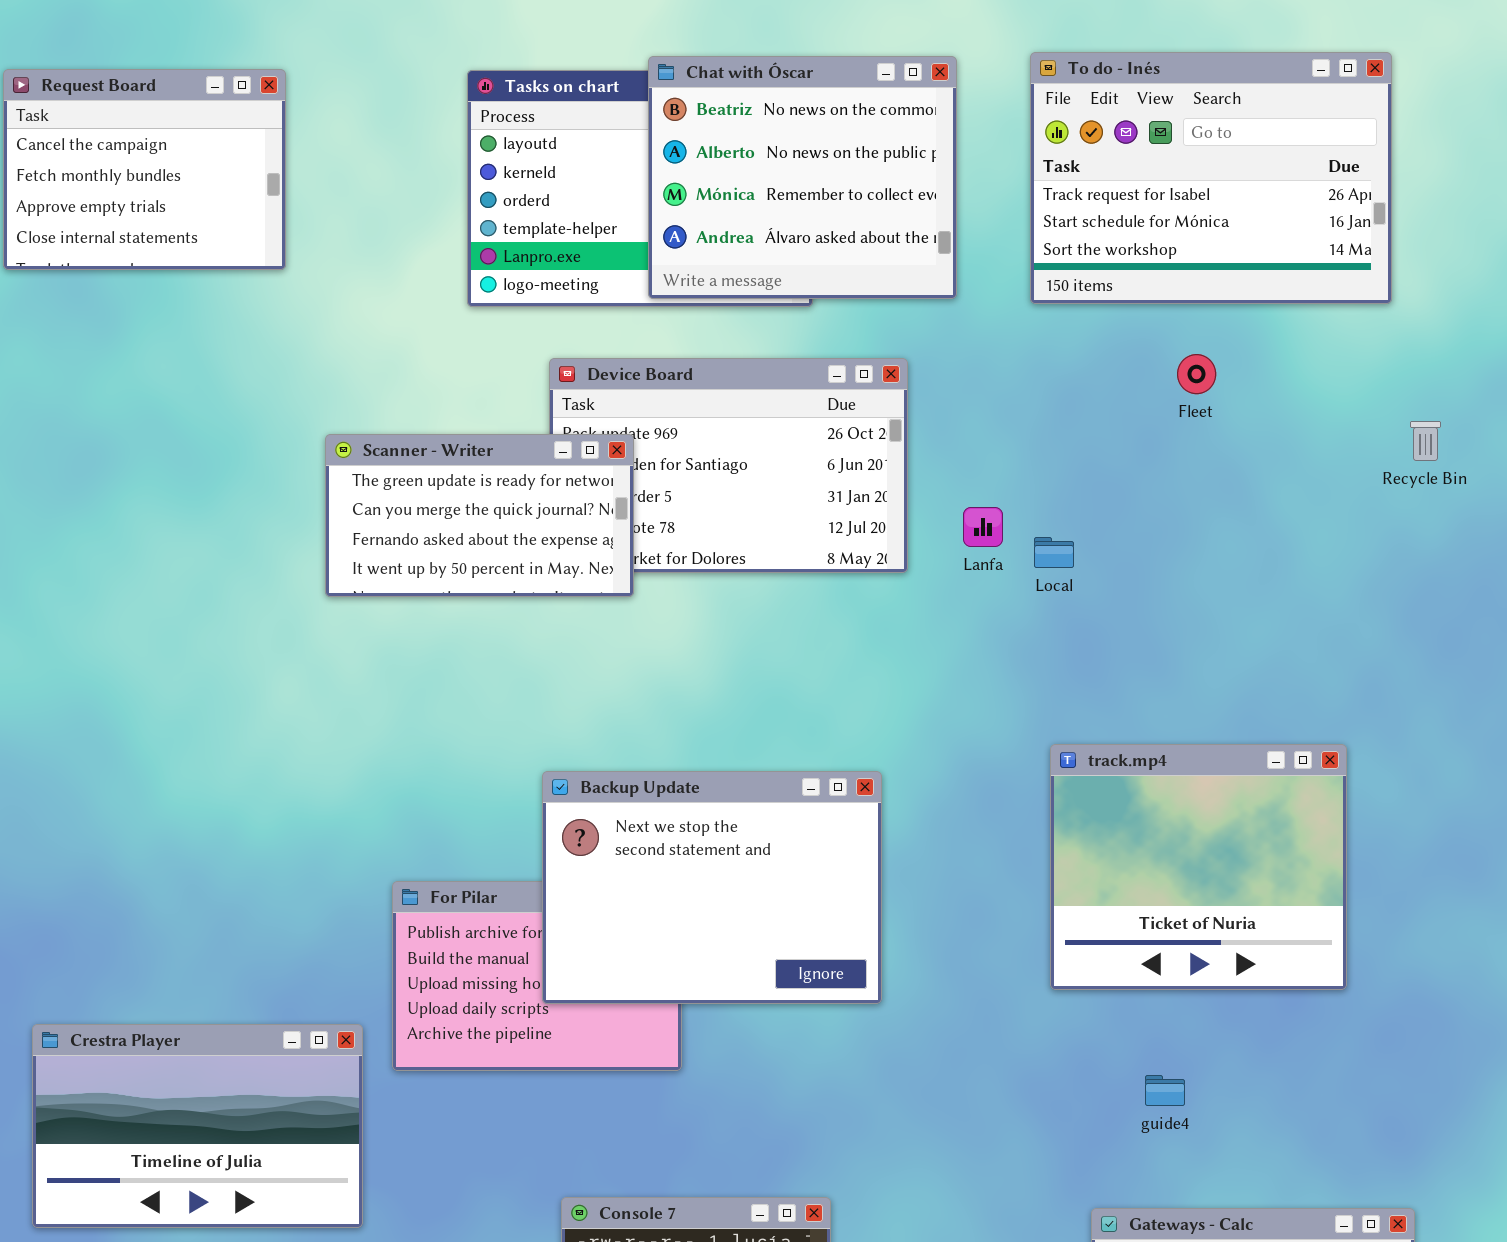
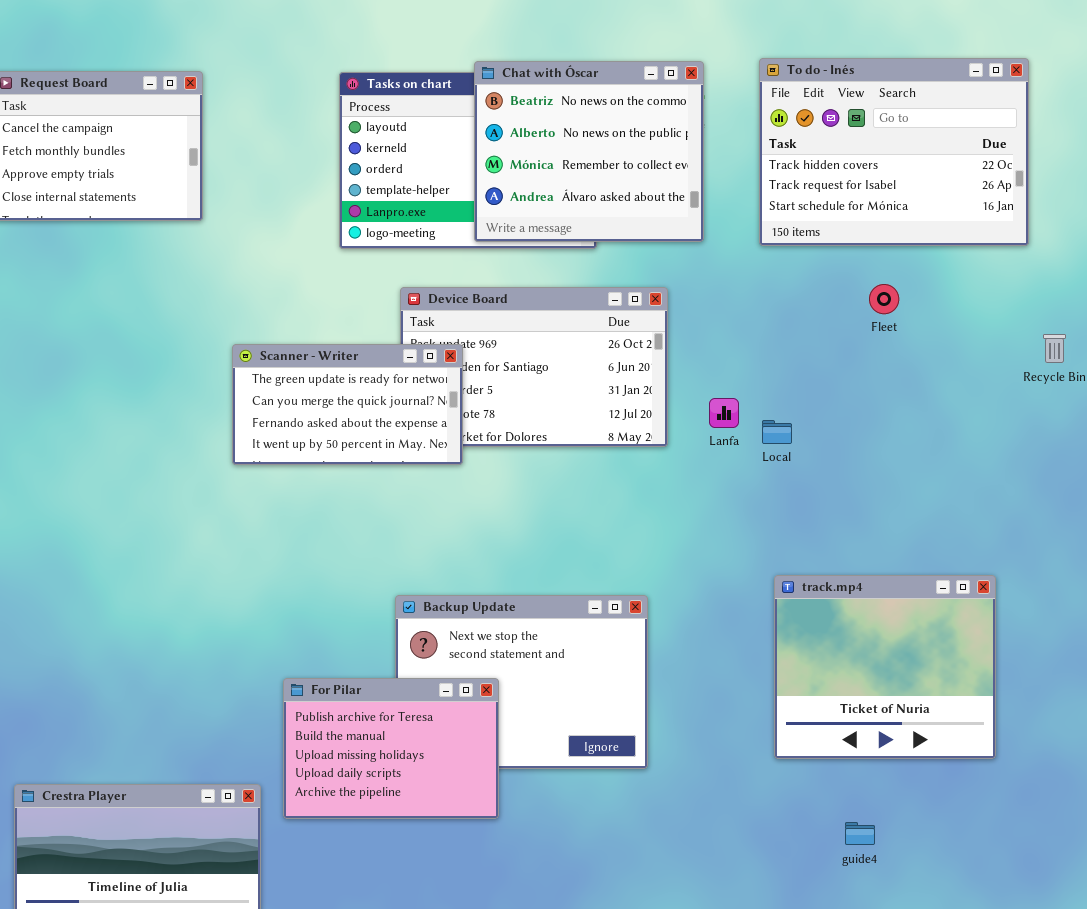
To do - Inés: [1030,52,1392,304] -> [759,58,1029,246], scrolled up 1 row
For Pilar: [392,881,682,1071] -> [283,678,499,819], raised

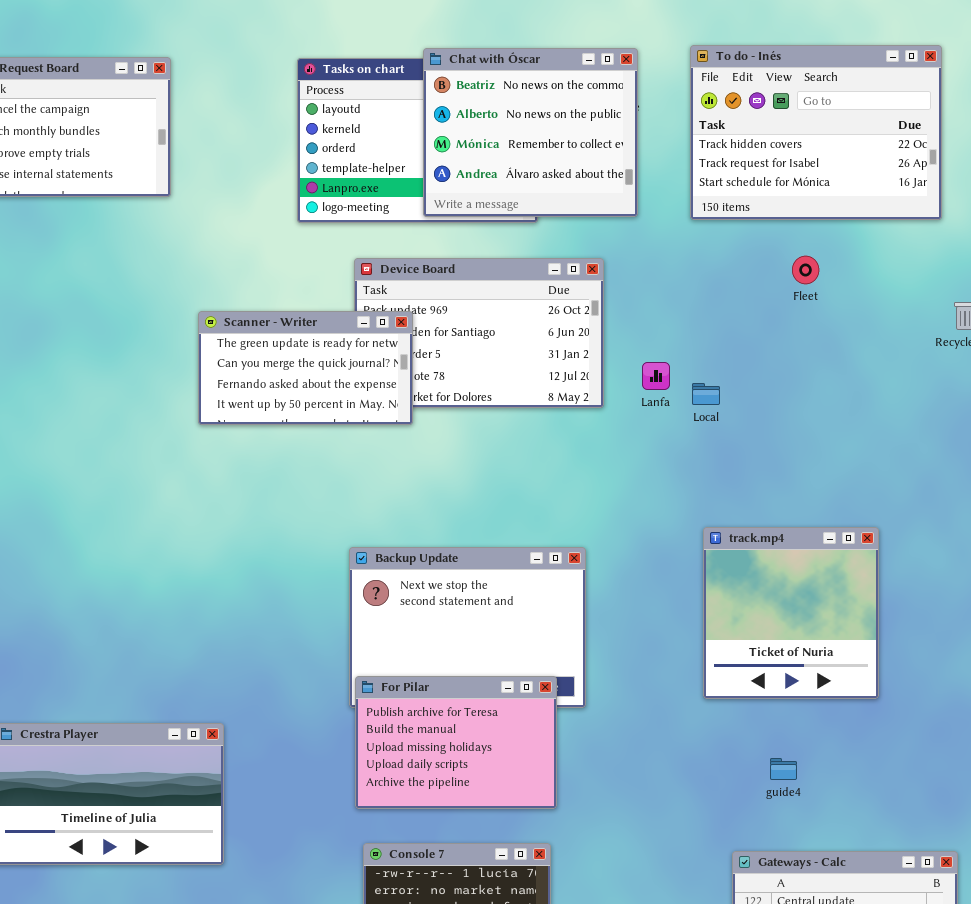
track.mp4: [774,575,996,759] -> [703,527,879,699], resized
For Pilar: [283,678,499,819] -> [355,676,557,809], moved

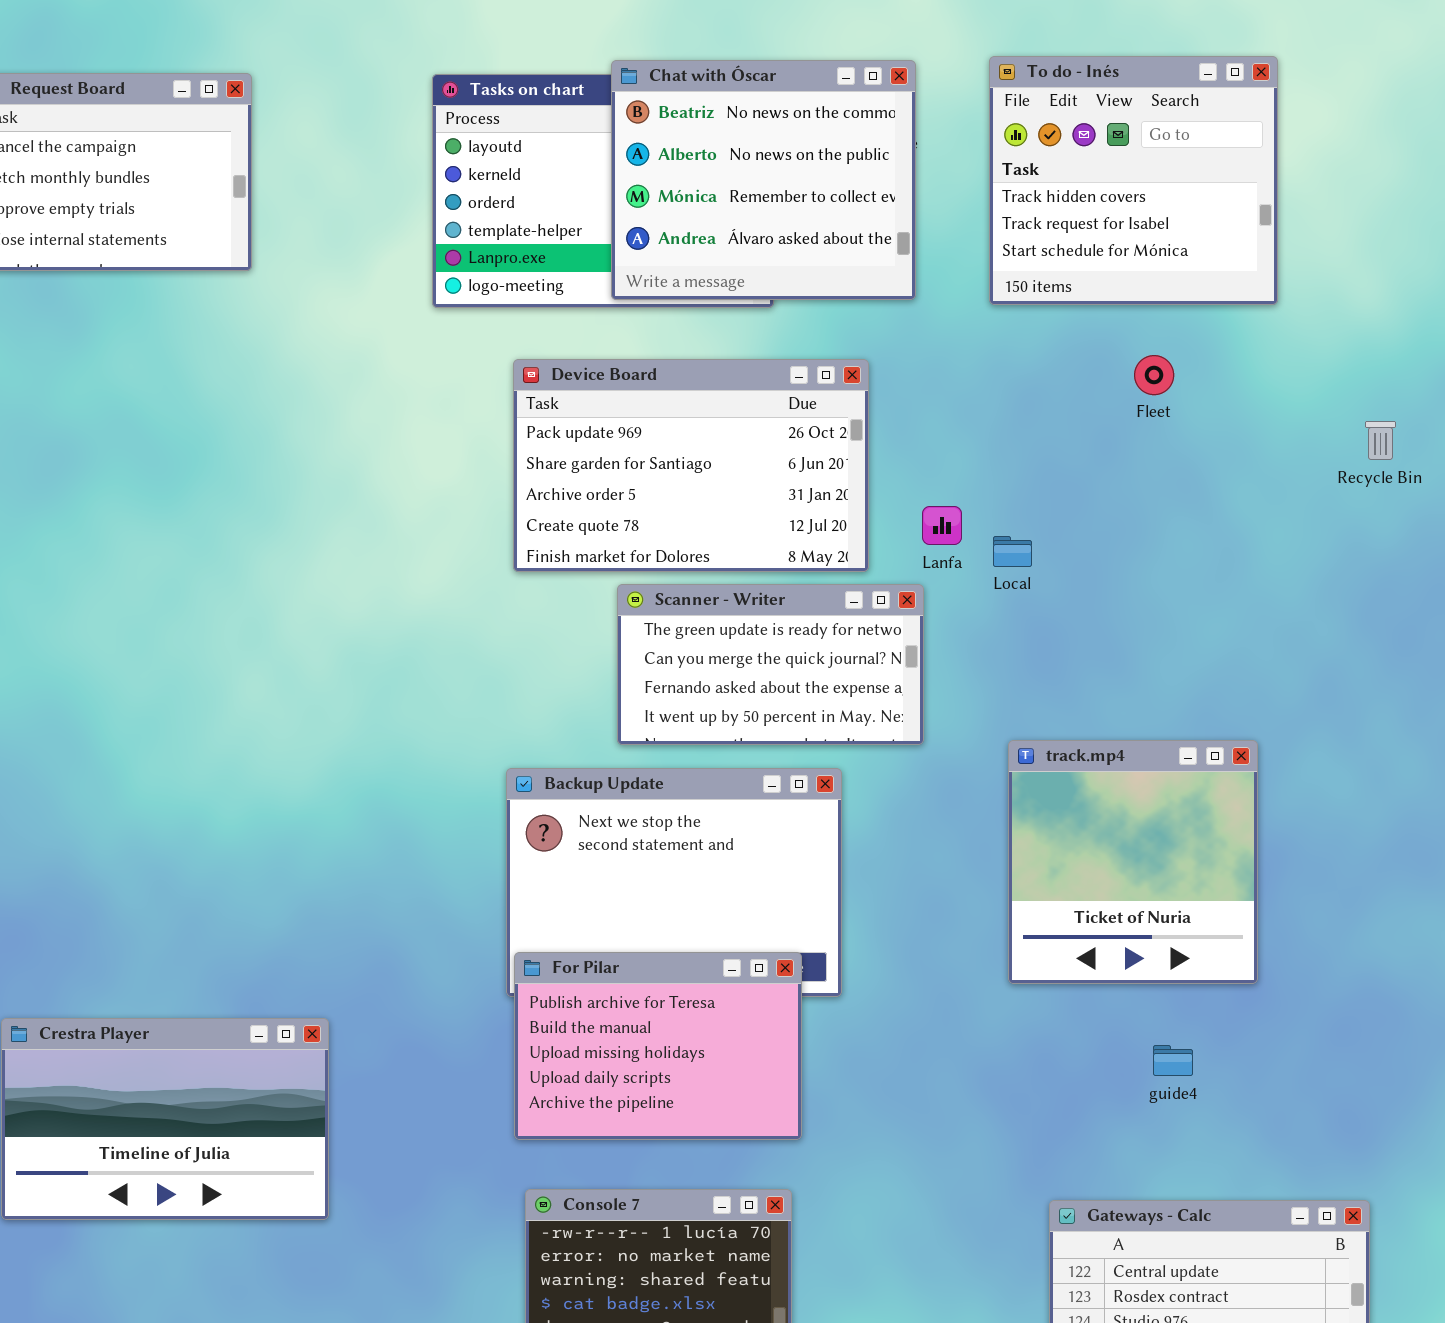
To do - Inés: [690,45,942,220] -> [989,56,1278,305], resized
Scanner - Writer: [198,311,413,425] -> [617,584,924,745], moved
guide4: [770,758,797,780] -> [1153,1045,1193,1076], moved

